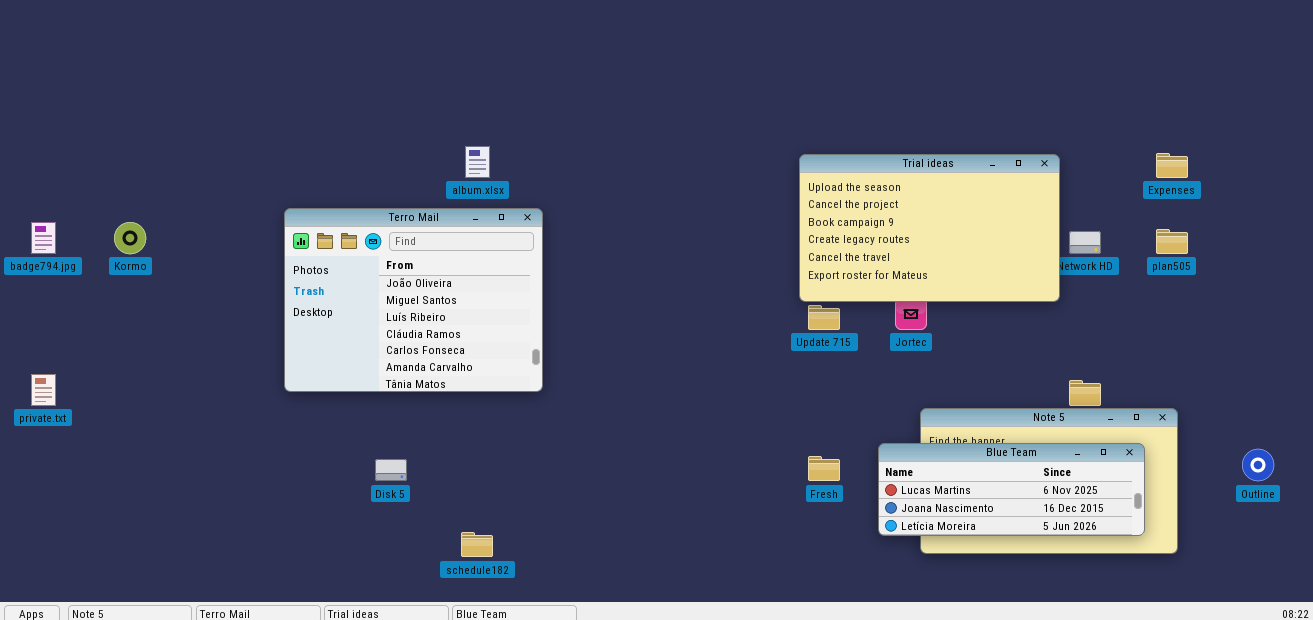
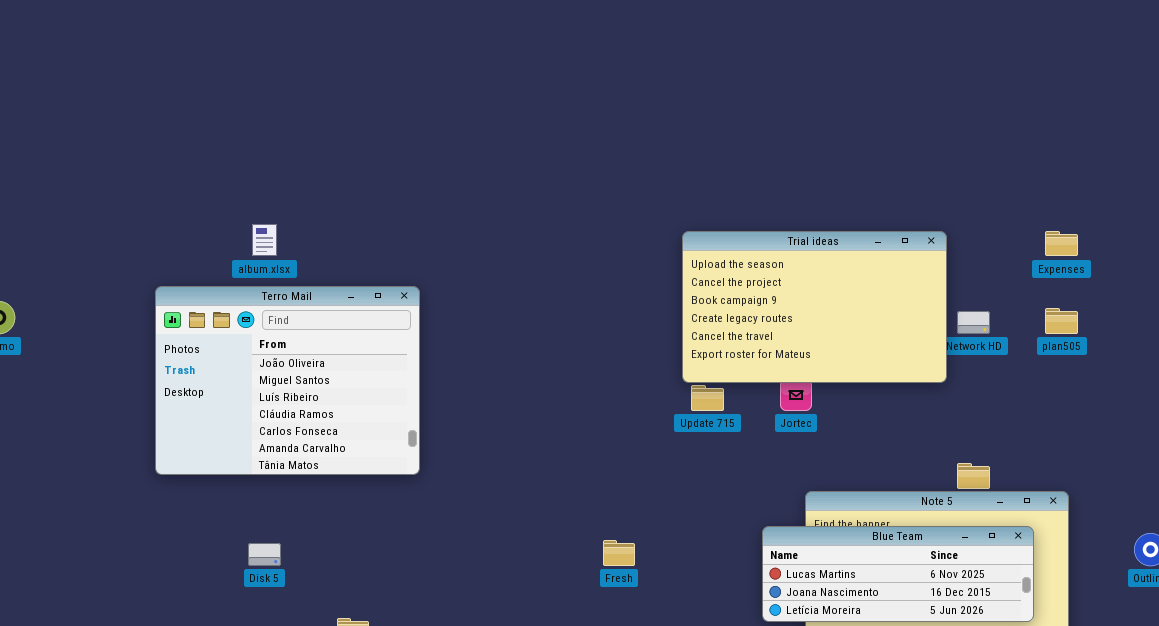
album.xlsx: [465,146,490,178] -> [252,224,277,256], moved
Fresh: [808,456,840,481] -> [603,540,635,566], moved

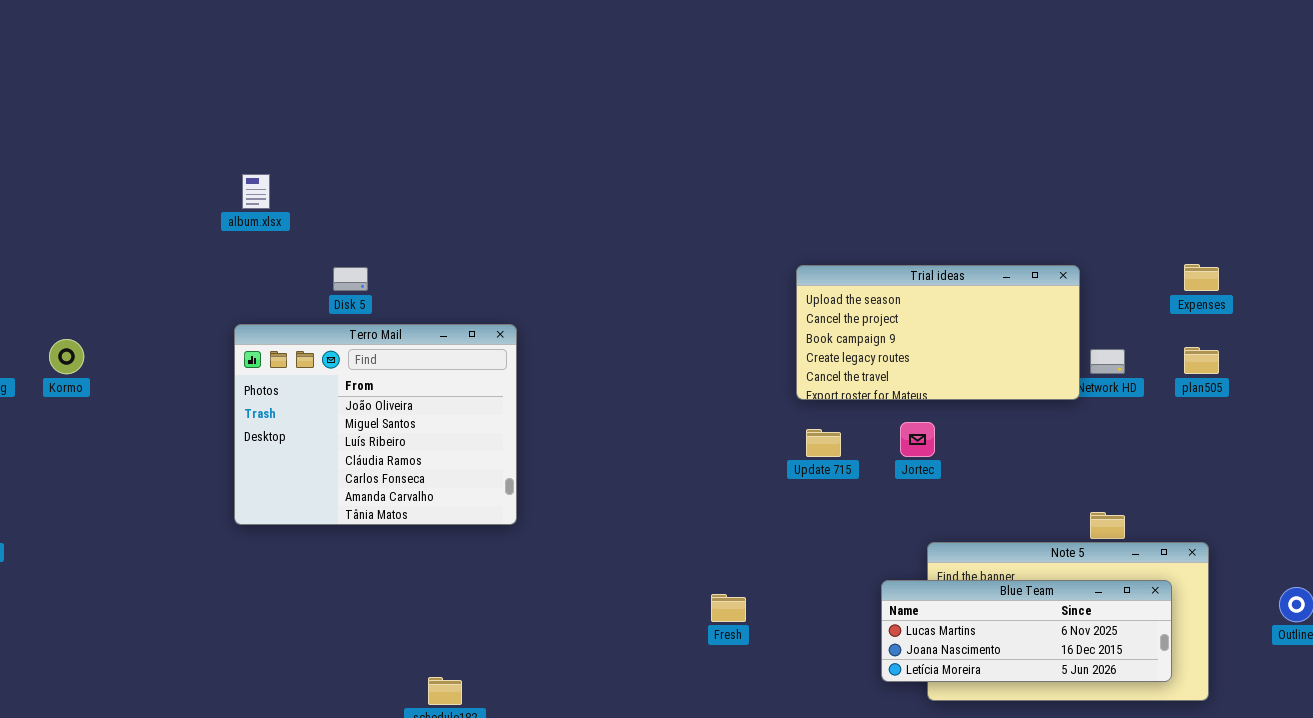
album.xlsx: [252,224,277,256] -> [242,174,270,209], moved
Trial ideas: [682,231,947,383] -> [796,265,1080,400], resized
Disk 5: [248,543,281,566] -> [333,267,368,291], moved

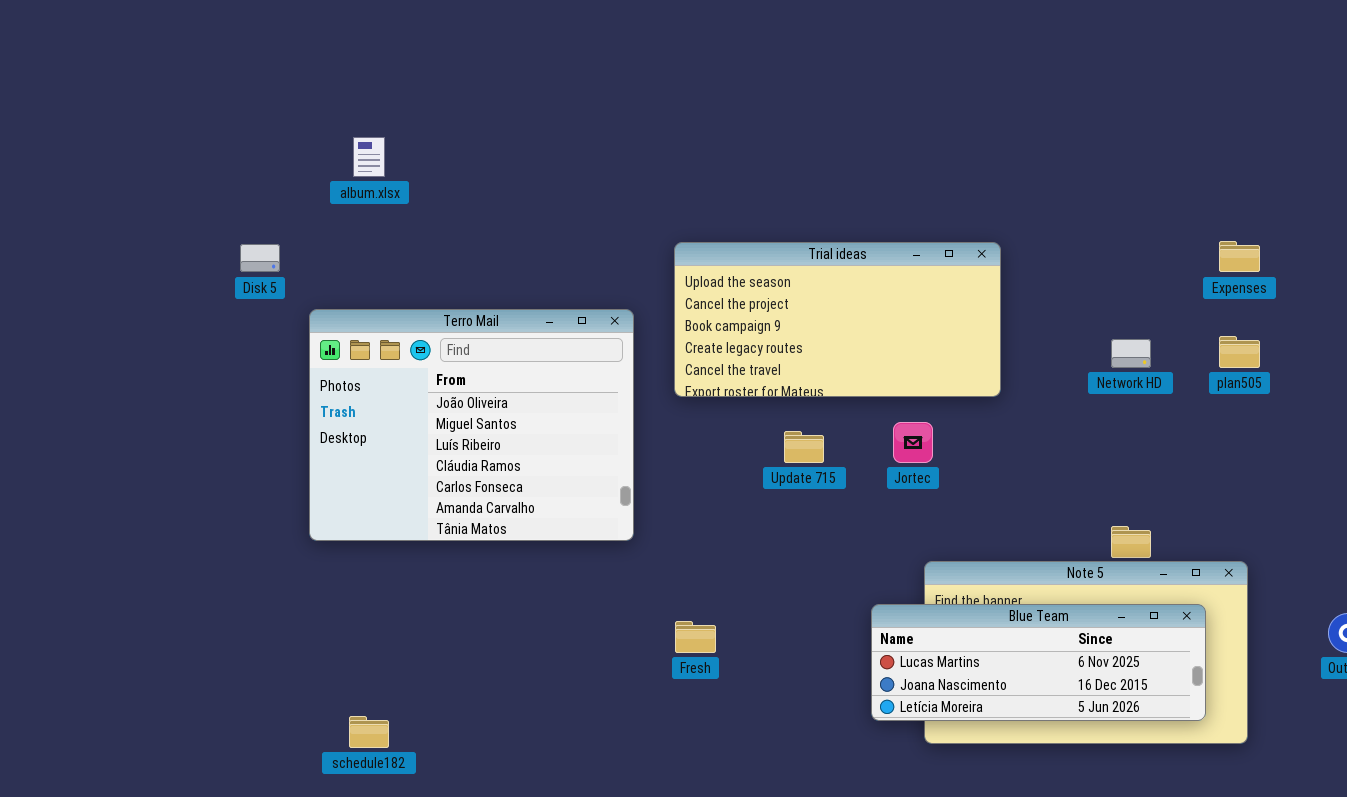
album.xlsx: [242,174,270,209] -> [353,137,385,177], moved
Trial ideas: [796,265,1080,400] -> [674,242,1001,397], moved
Terro Mail: [234,324,517,525] -> [309,309,634,541], moved

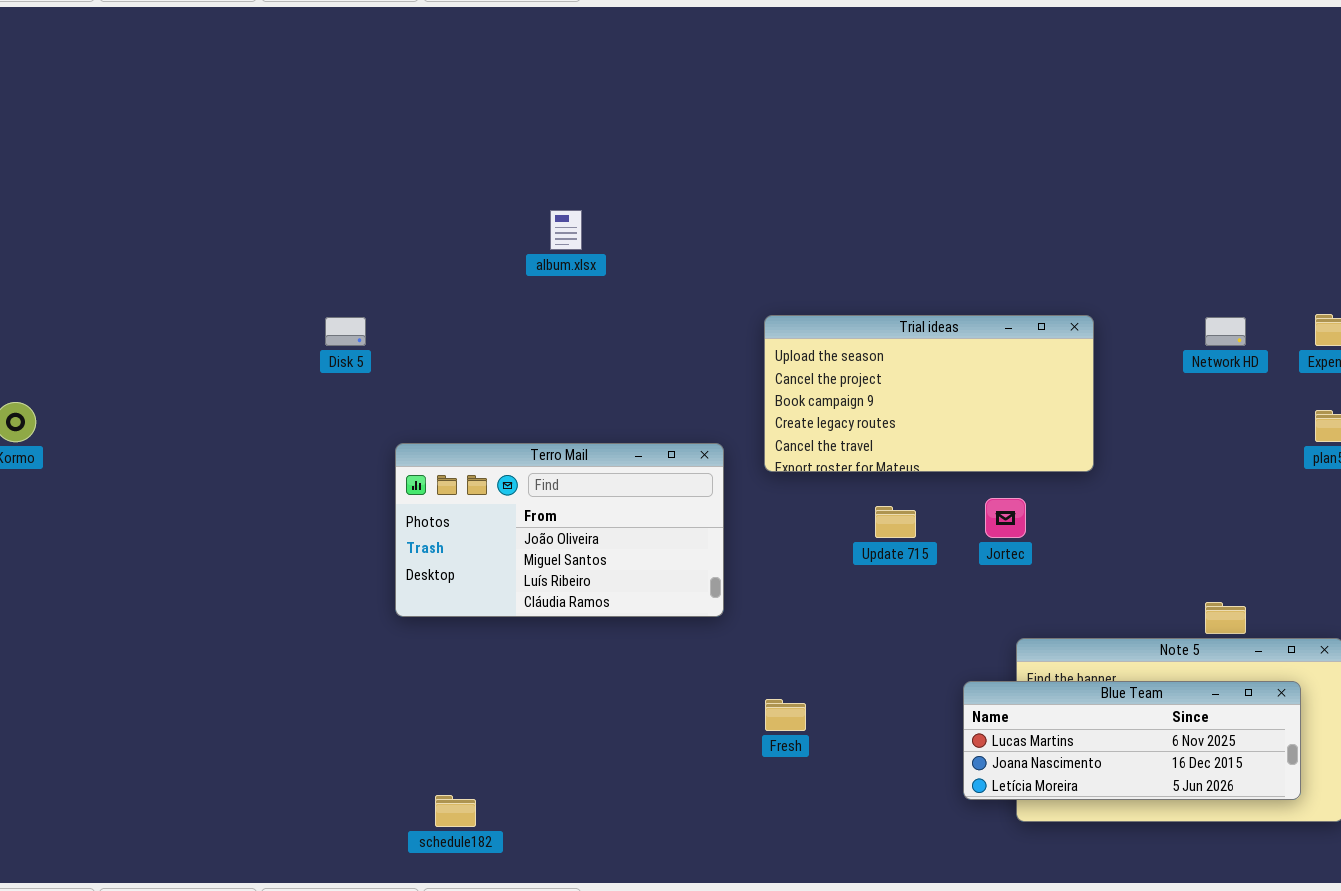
album.xlsx: [353,137,385,177] -> [550,210,582,250], moved
Terro Mail: [309,309,634,541] -> [395,443,724,617], resized
Network HD: [1111,339,1151,368] -> [1205,317,1246,346], moved

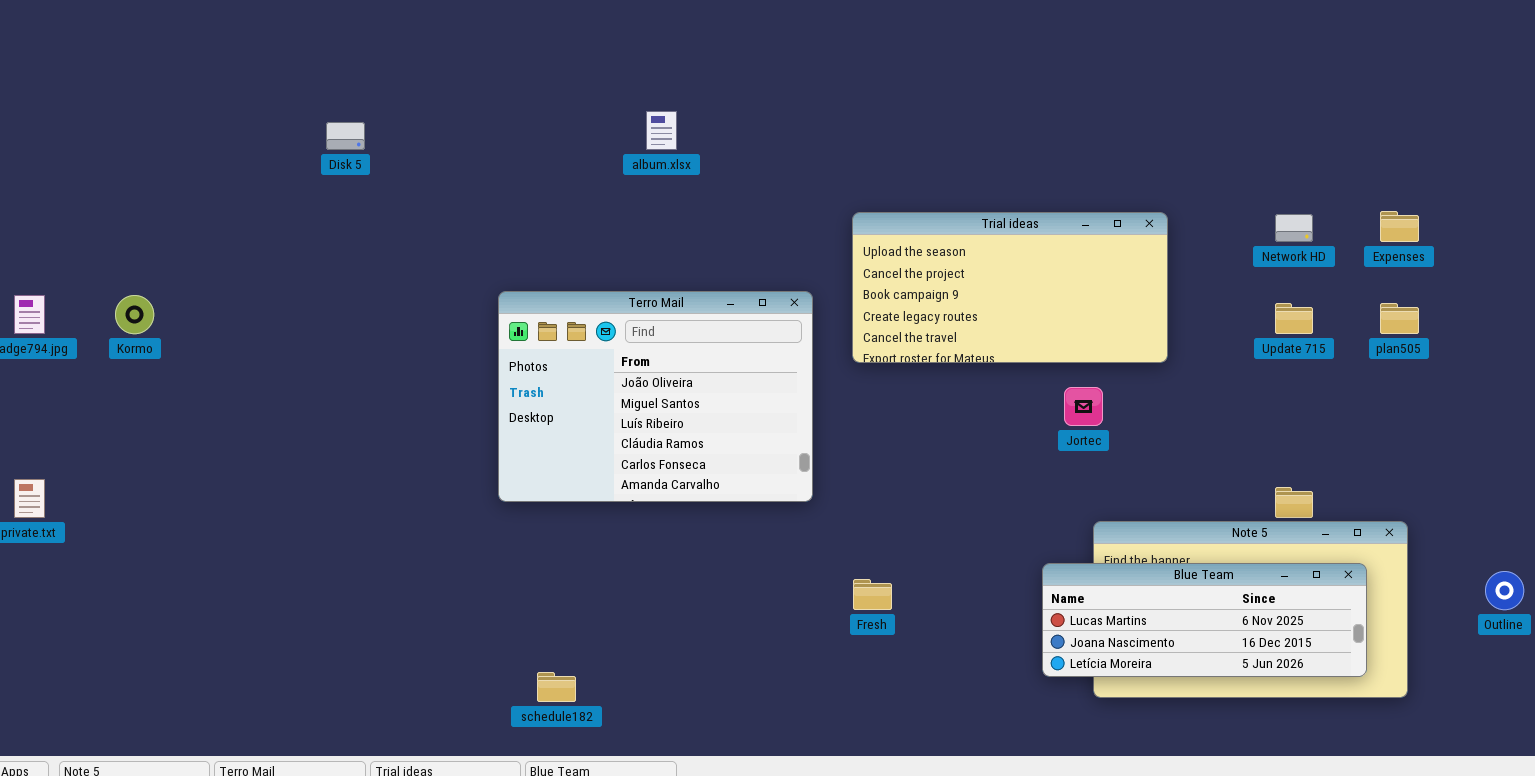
Disk 5: [325,317,366,346] -> [326,122,365,150], moved
Terro Mail: [395,443,724,617] -> [498,291,813,502], resized
Update 715: [875,506,916,538] -> [1275,303,1313,334], moved

